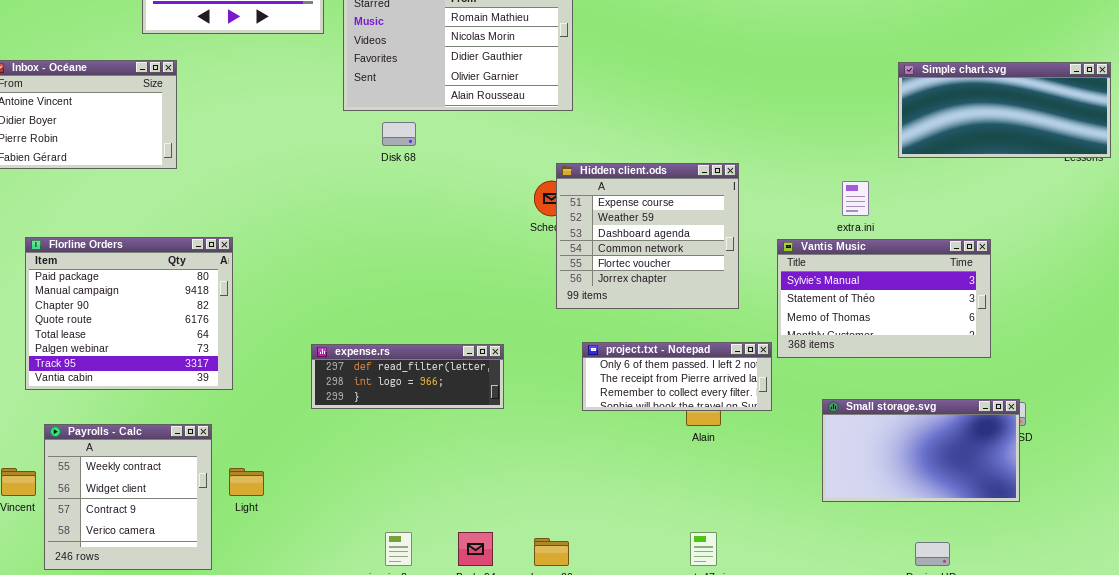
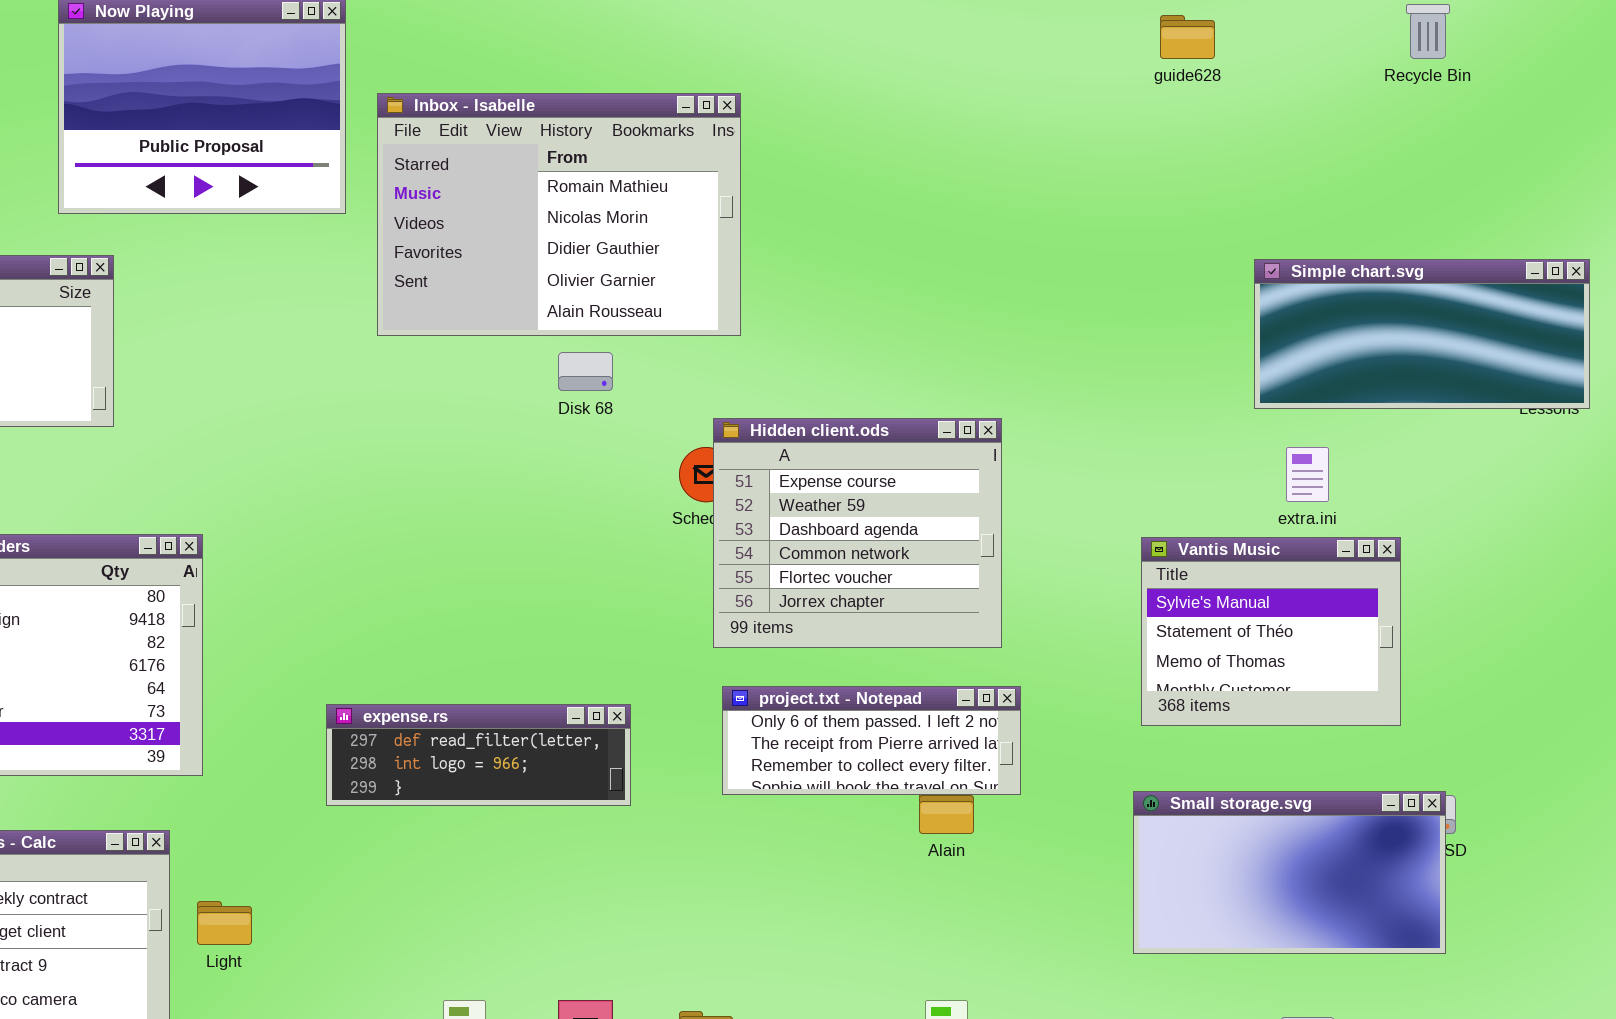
Disk 68: [382,122,416,146] -> [558,352,613,391], moved
extra.ini: [842,181,869,216] -> [1286,447,1329,502], moved
Vantis Music: [777,239,991,358] -> [1141,537,1401,726], resized
project.txt - Notepad: [582,342,772,411] -> [722,686,1021,795], moved

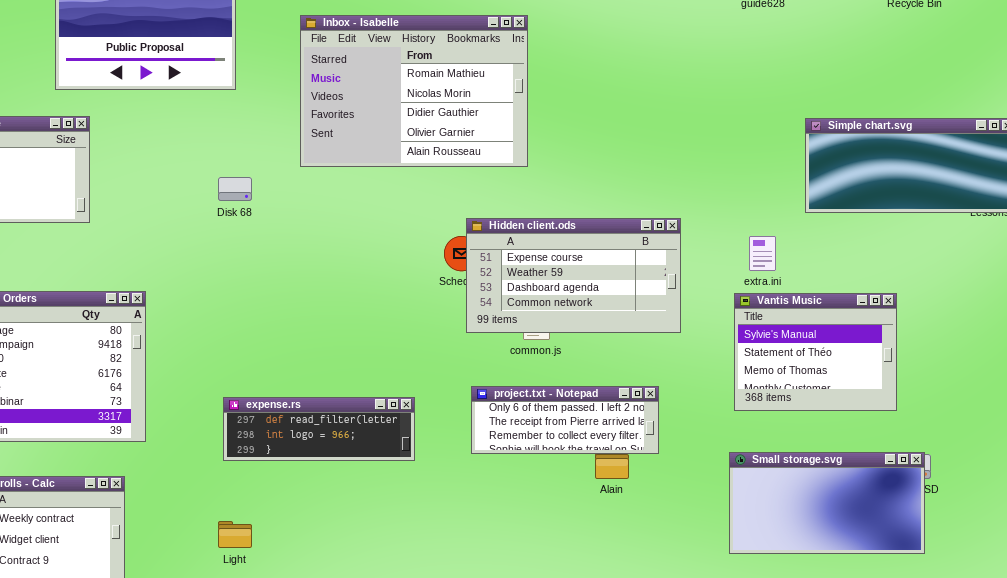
Inbox - Isabelle: [377,93,741,336] -> [300,15,528,167], moved
Disk 68: [558,352,613,391] -> [218,177,252,201], moved
Hidden client.ods: [713,418,1002,648] -> [466,218,681,333], resized
extra.ini: [1286,447,1329,502] -> [749,236,776,271], moved
Light: [197,901,252,945] -> [218,521,252,548], moved

